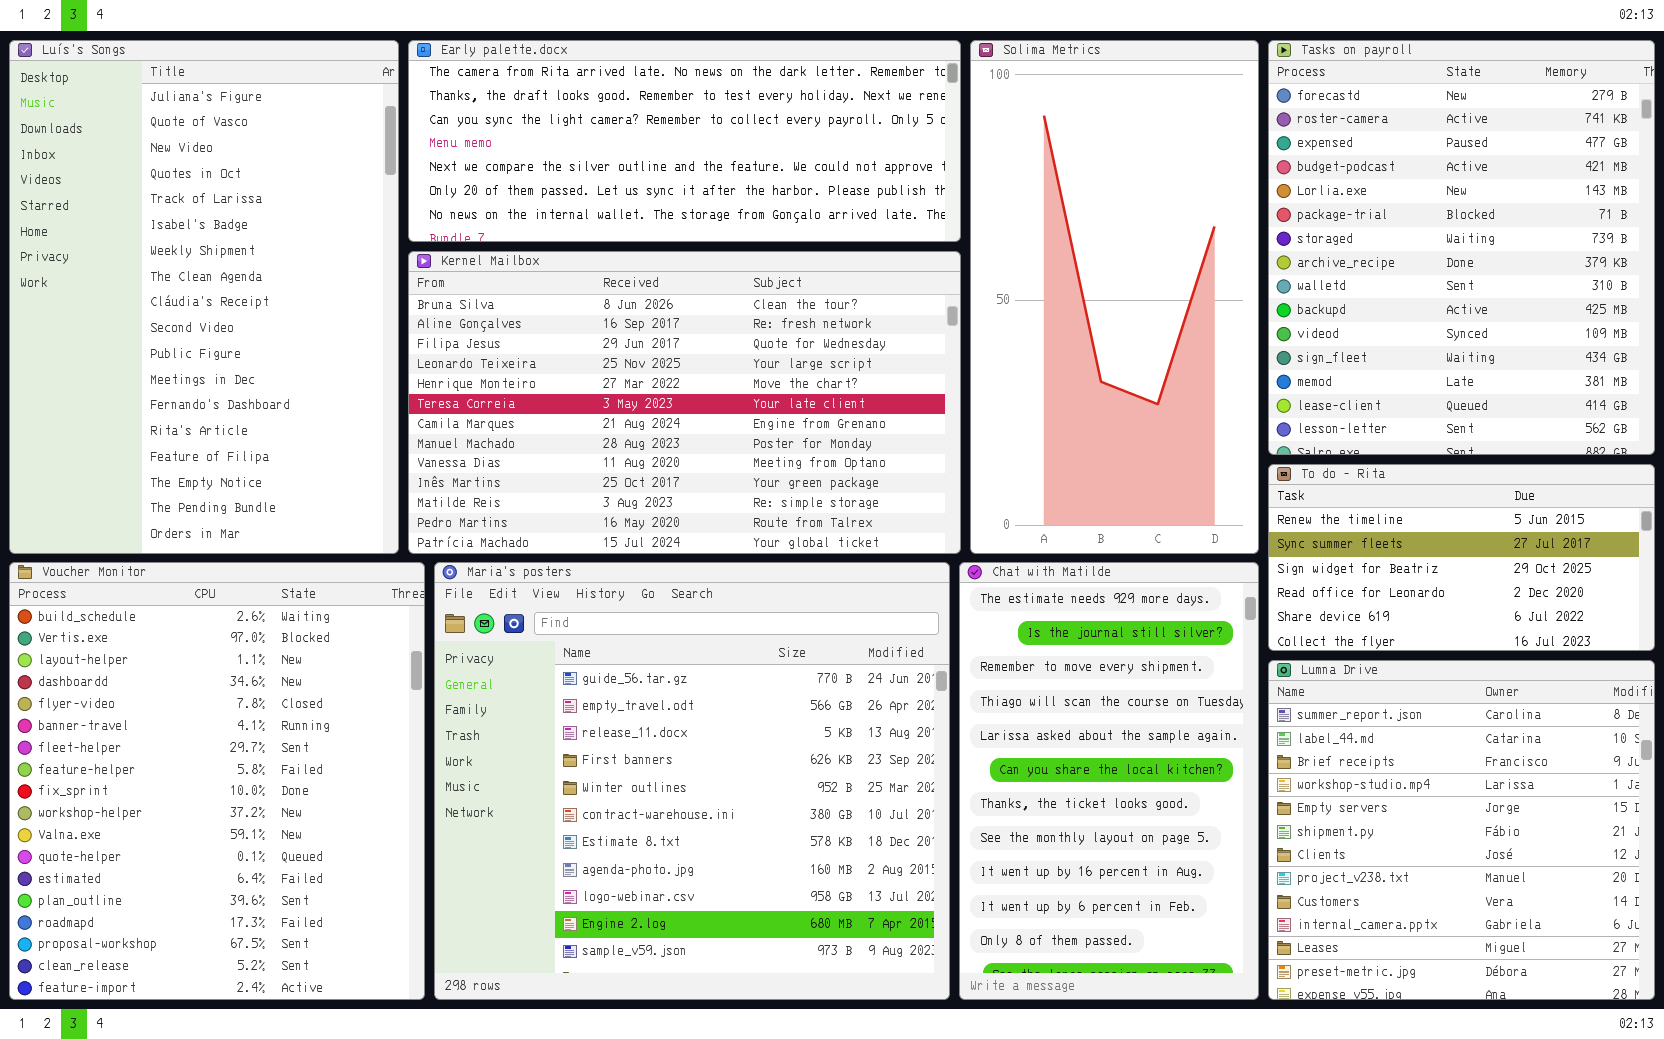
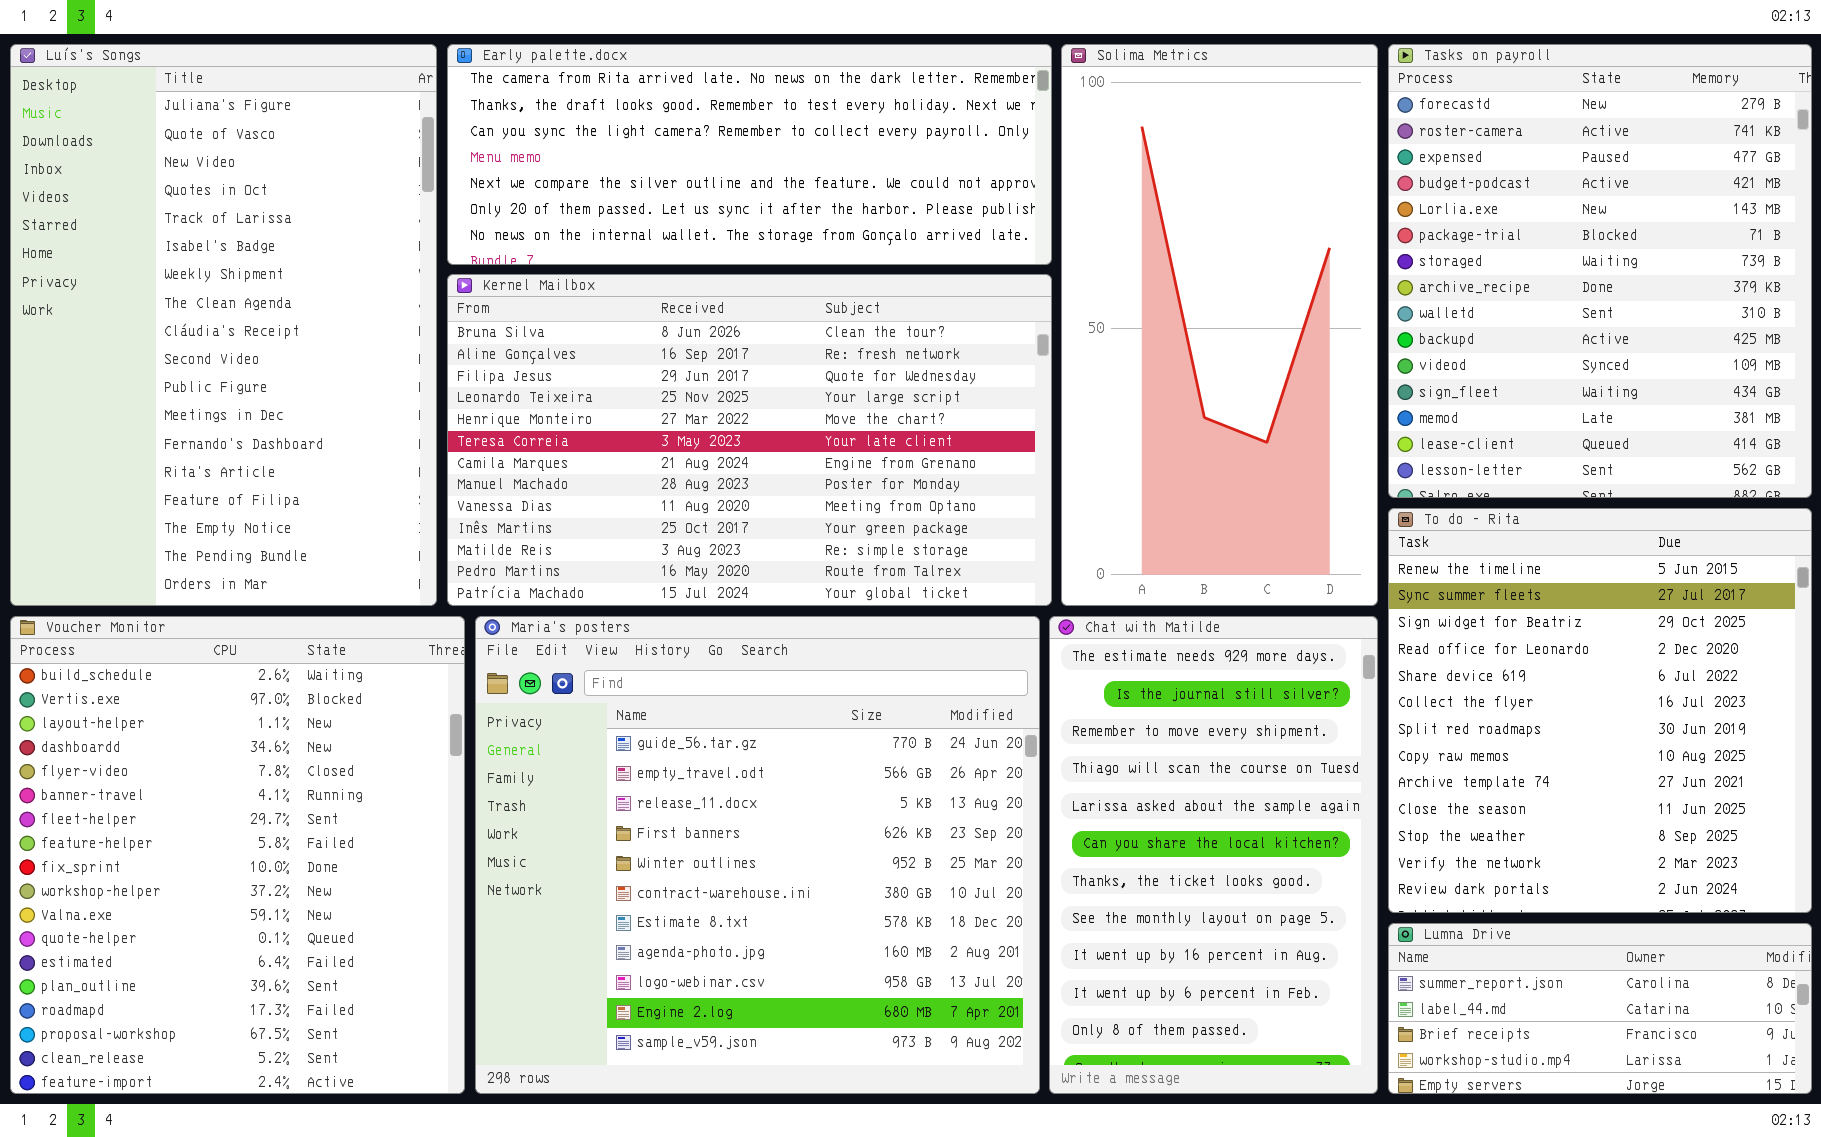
To do - Rita: [1268,464,1655,651] -> [1388,508,1812,913], resized
Lumna Drive: [1268,660,1655,1000] -> [1388,923,1812,1094], resized

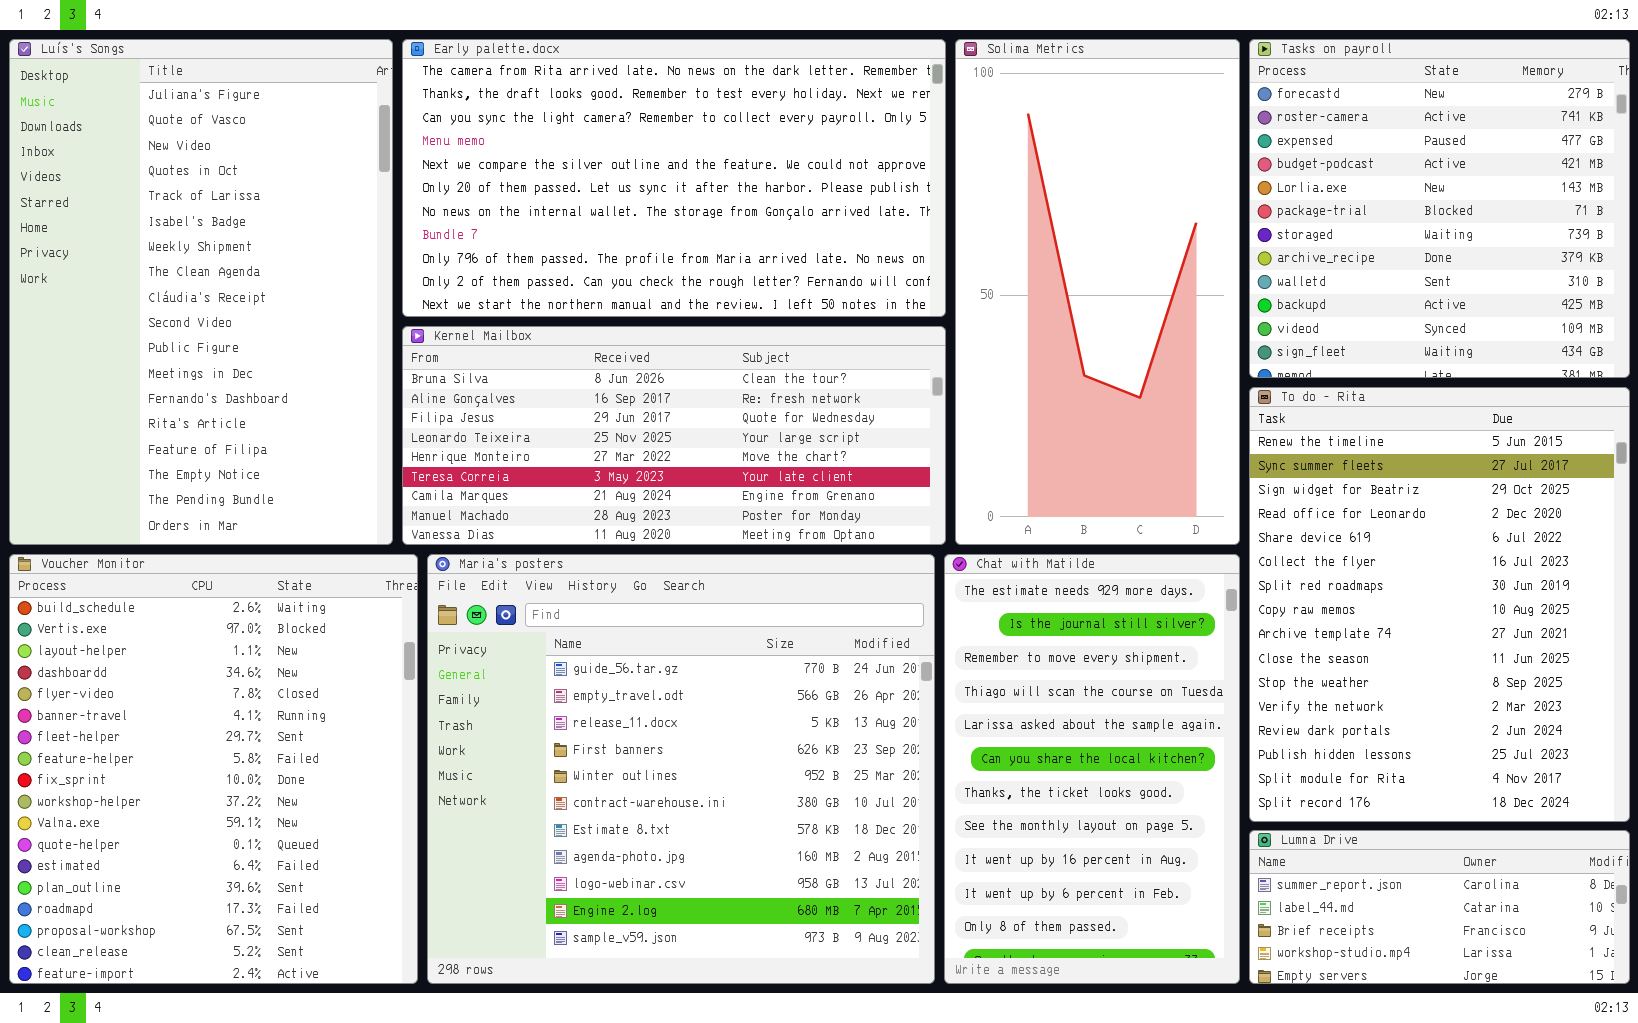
Early palette.docx: [447,44,1052,265] -> [402,39,946,317], resized
Tasks on payroll: [1388,44,1812,498] -> [1249,39,1630,378], resized
Kernel Mailbox: [447,274,1052,606] -> [402,326,946,545], resized
To do - Rita: [1388,508,1812,913] -> [1249,387,1630,822], resized

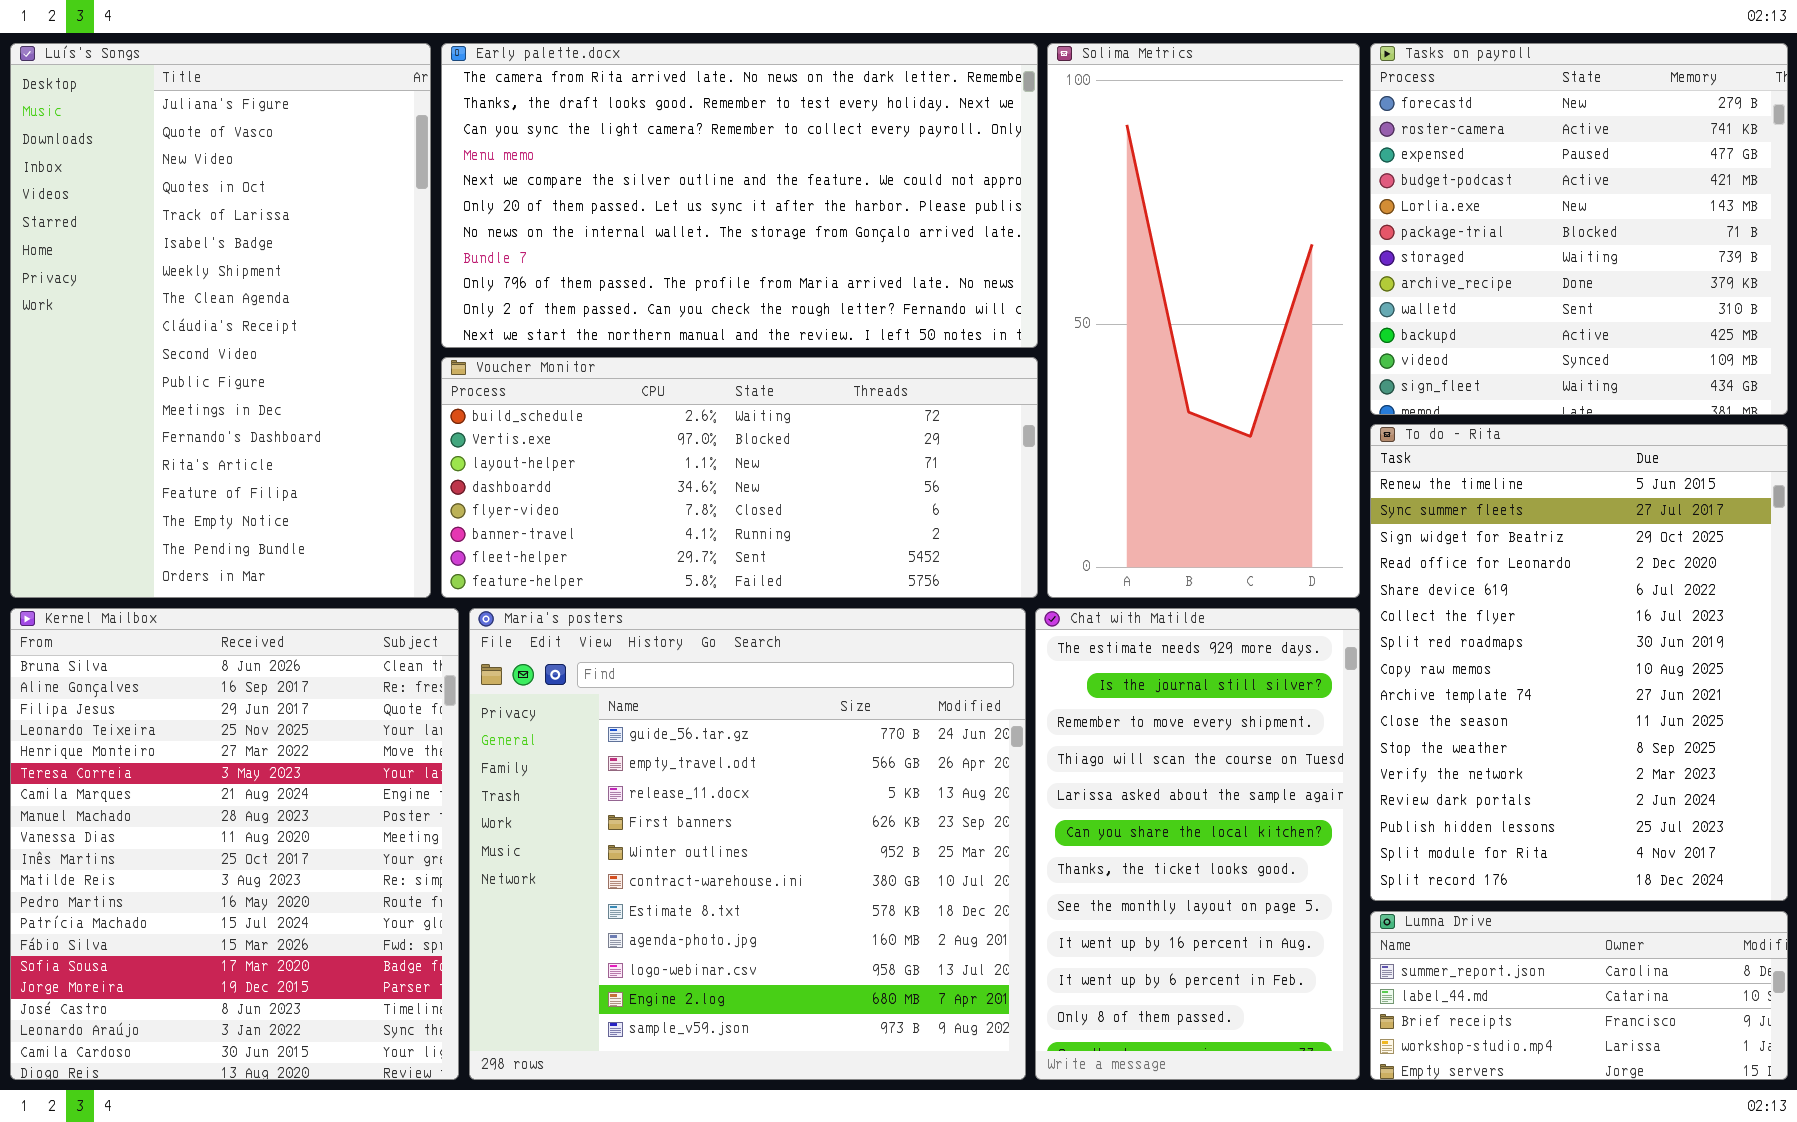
Kernel Mailbox: [402,326,946,545] -> [10,608,459,1080], moved, resized
Voucher Monitor: [9,554,418,984] -> [441,357,1038,598], moved, resized

